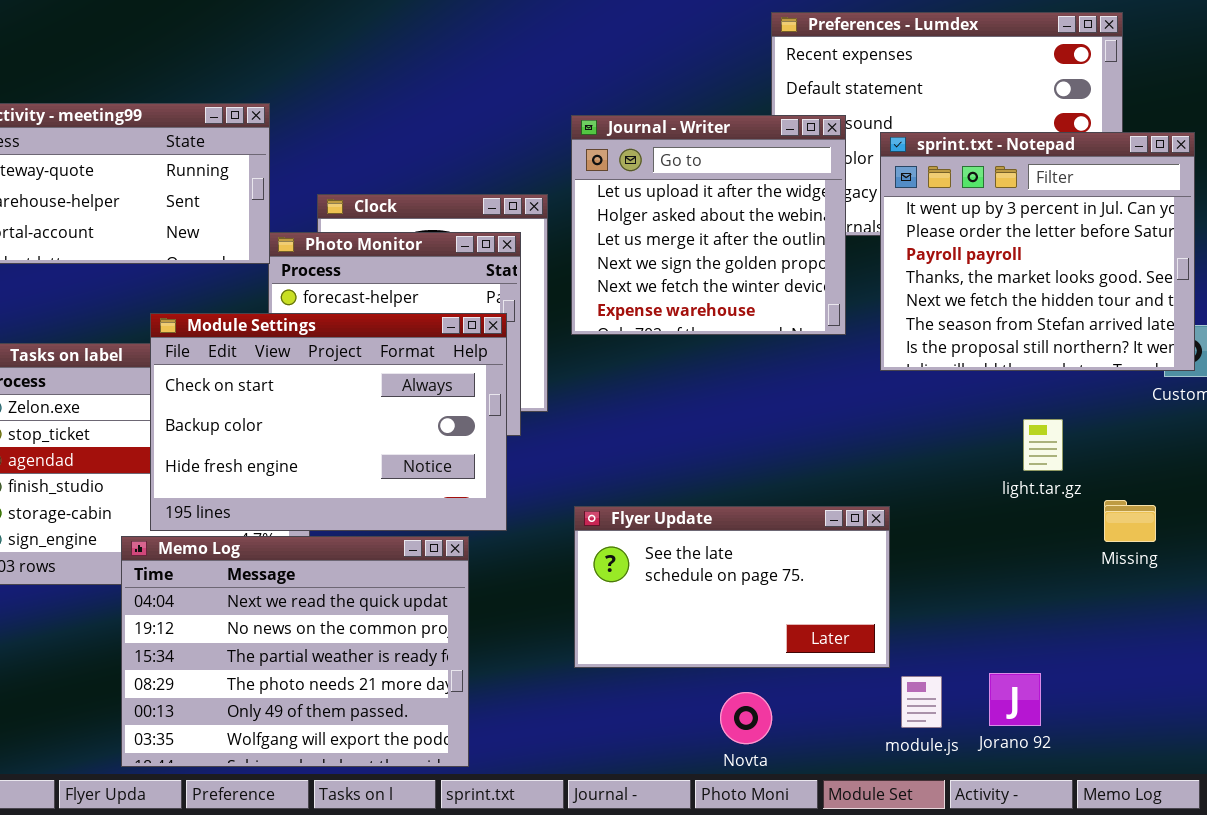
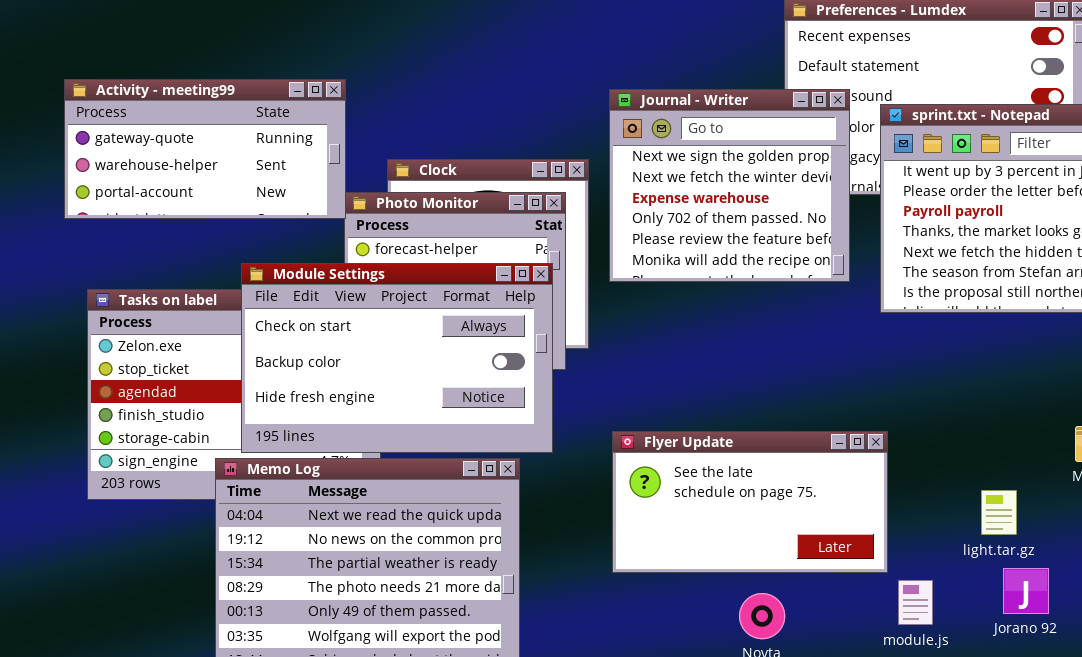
Journal - Writer: [571,115,846,335] -> [609,89,850,282], scrolled down 3 rows
light.tar.gz: [1023,419,1063,471] -> [981,490,1017,535], moved
Jorano 92: [989,673,1041,726] -> [1003,568,1049,614], moved

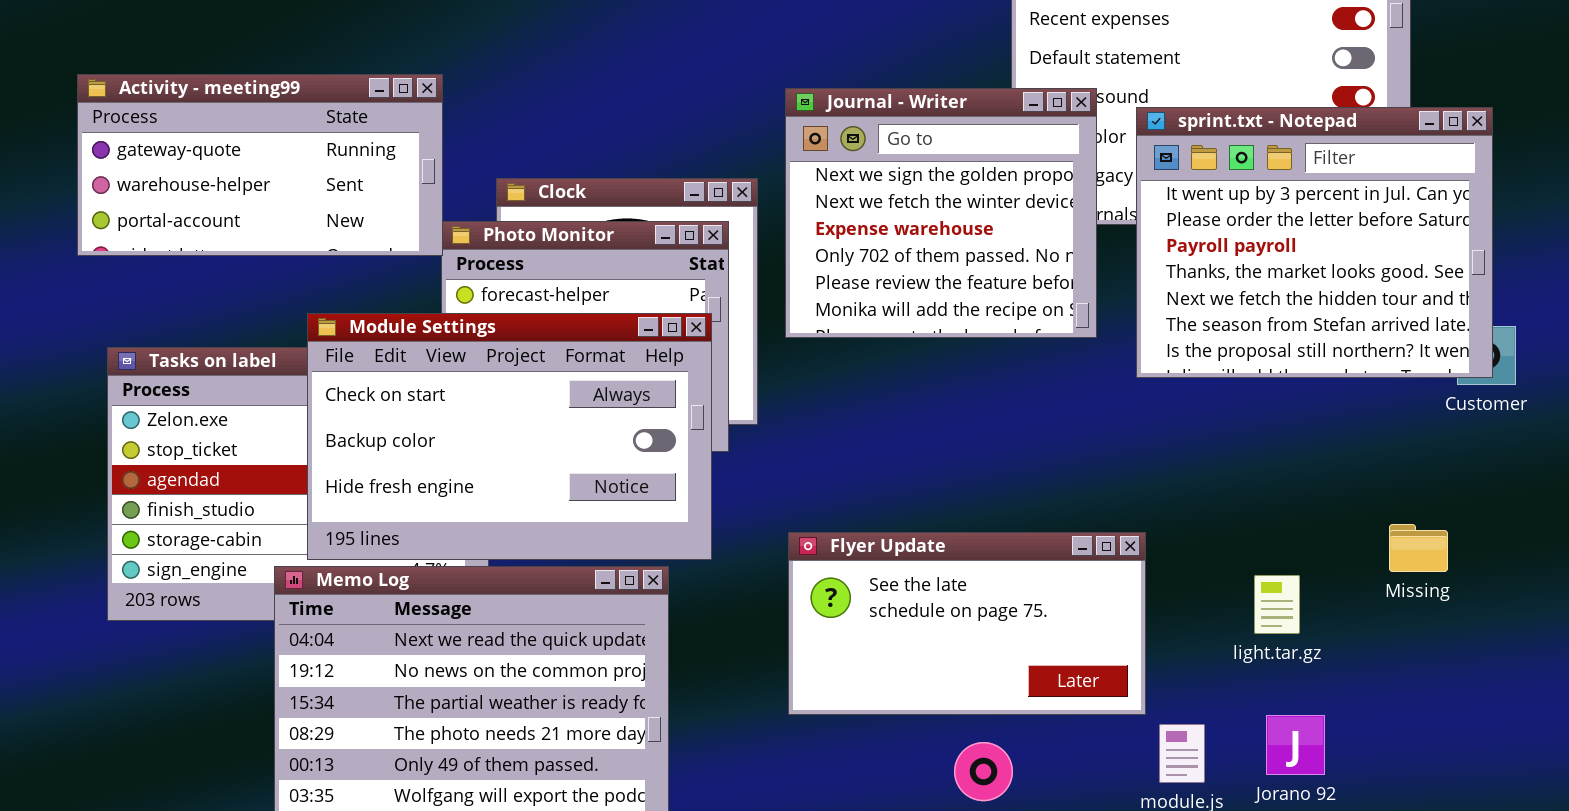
light.tar.gz: [981,490,1017,535] -> [1254,575,1300,634], moved
Jorano 92: [1003,568,1049,614] -> [1266,715,1325,775], moved

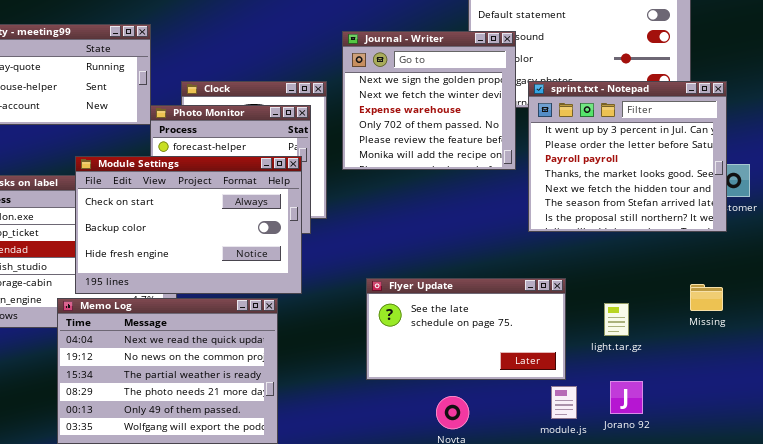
sprint.txt - Notepad: [1136,107,1493,378] -> [528,81,727,232], moved
Missing: [1389,524,1448,572] -> [690,284,723,311], moved
Flyer Update: [788,532,1146,715] -> [366,278,566,380], moved

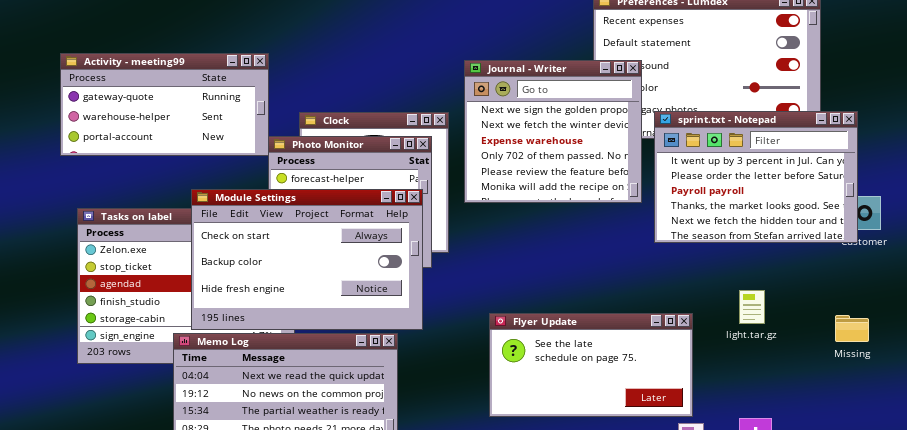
sprint.txt - Notepad: [528,81,727,232] -> [654,111,858,243], resized
Missing: [690,284,723,311] -> [835,315,869,342], moved
light.tar.gz: [604,303,629,336] -> [739,290,765,324], moved

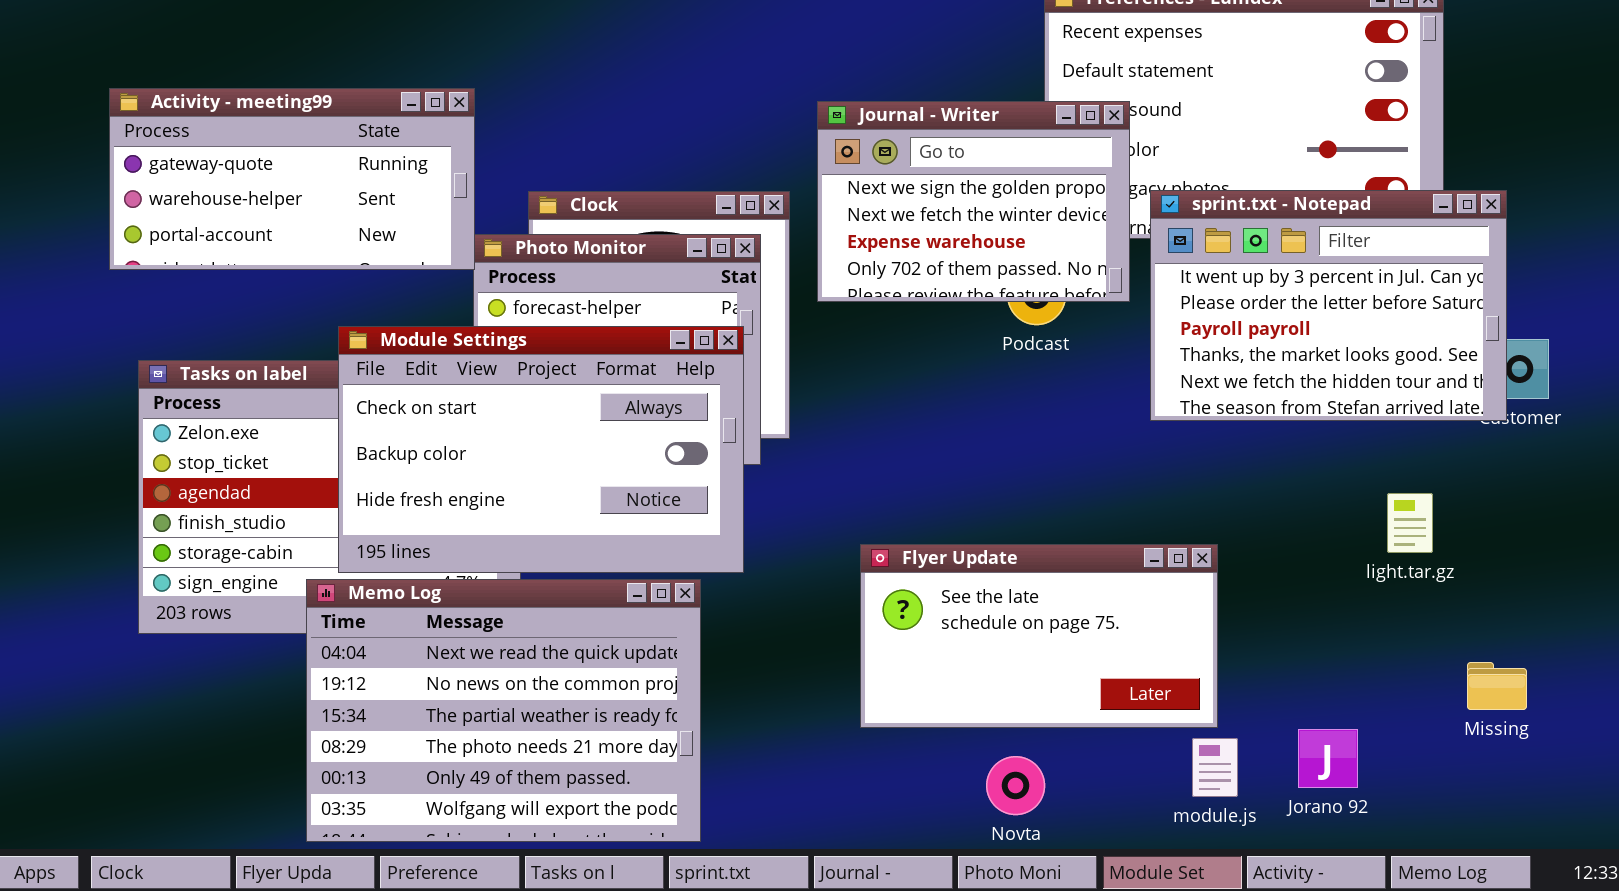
Journal - Writer: [464,60,642,203] -> [817,101,1130,302], resized
light.tar.gz: [739,290,765,324] -> [1387,493,1433,553], moved
Missing: [835,315,869,342] -> [1467,662,1527,710], moved

